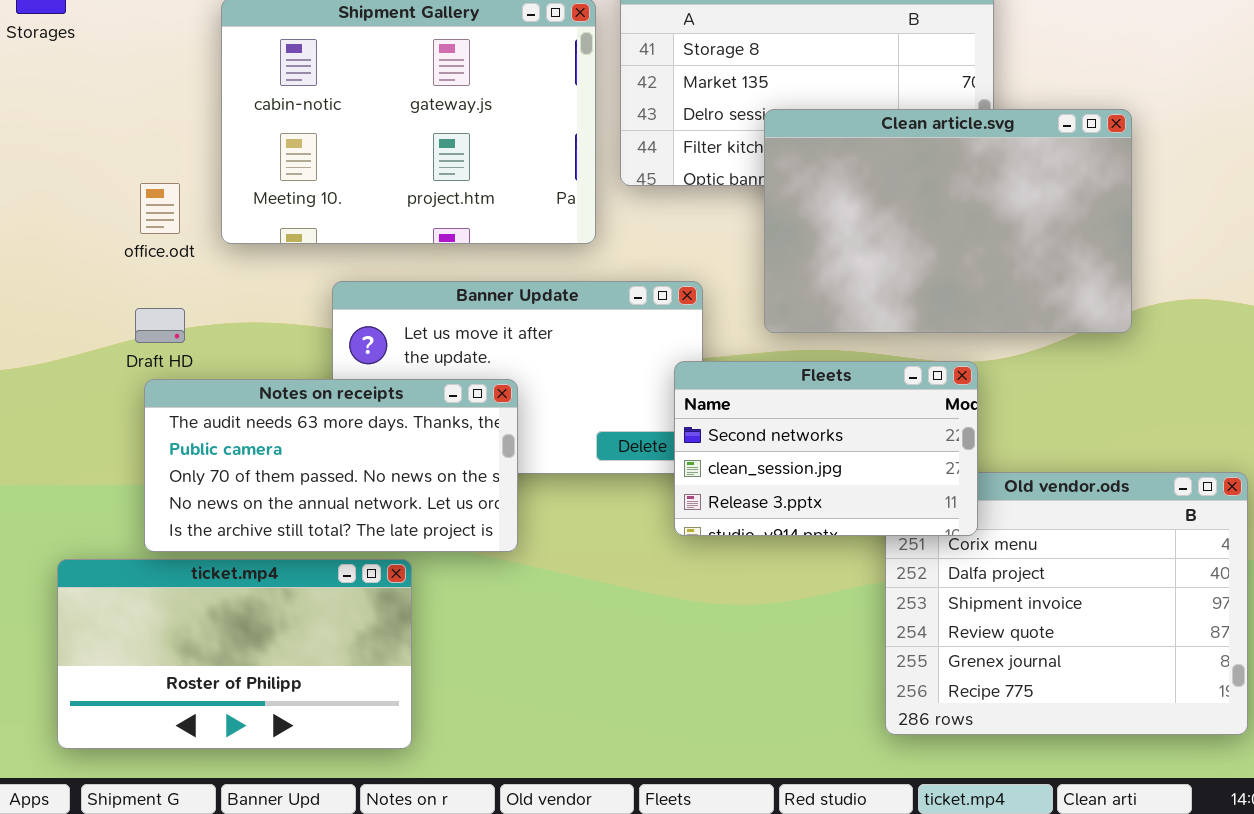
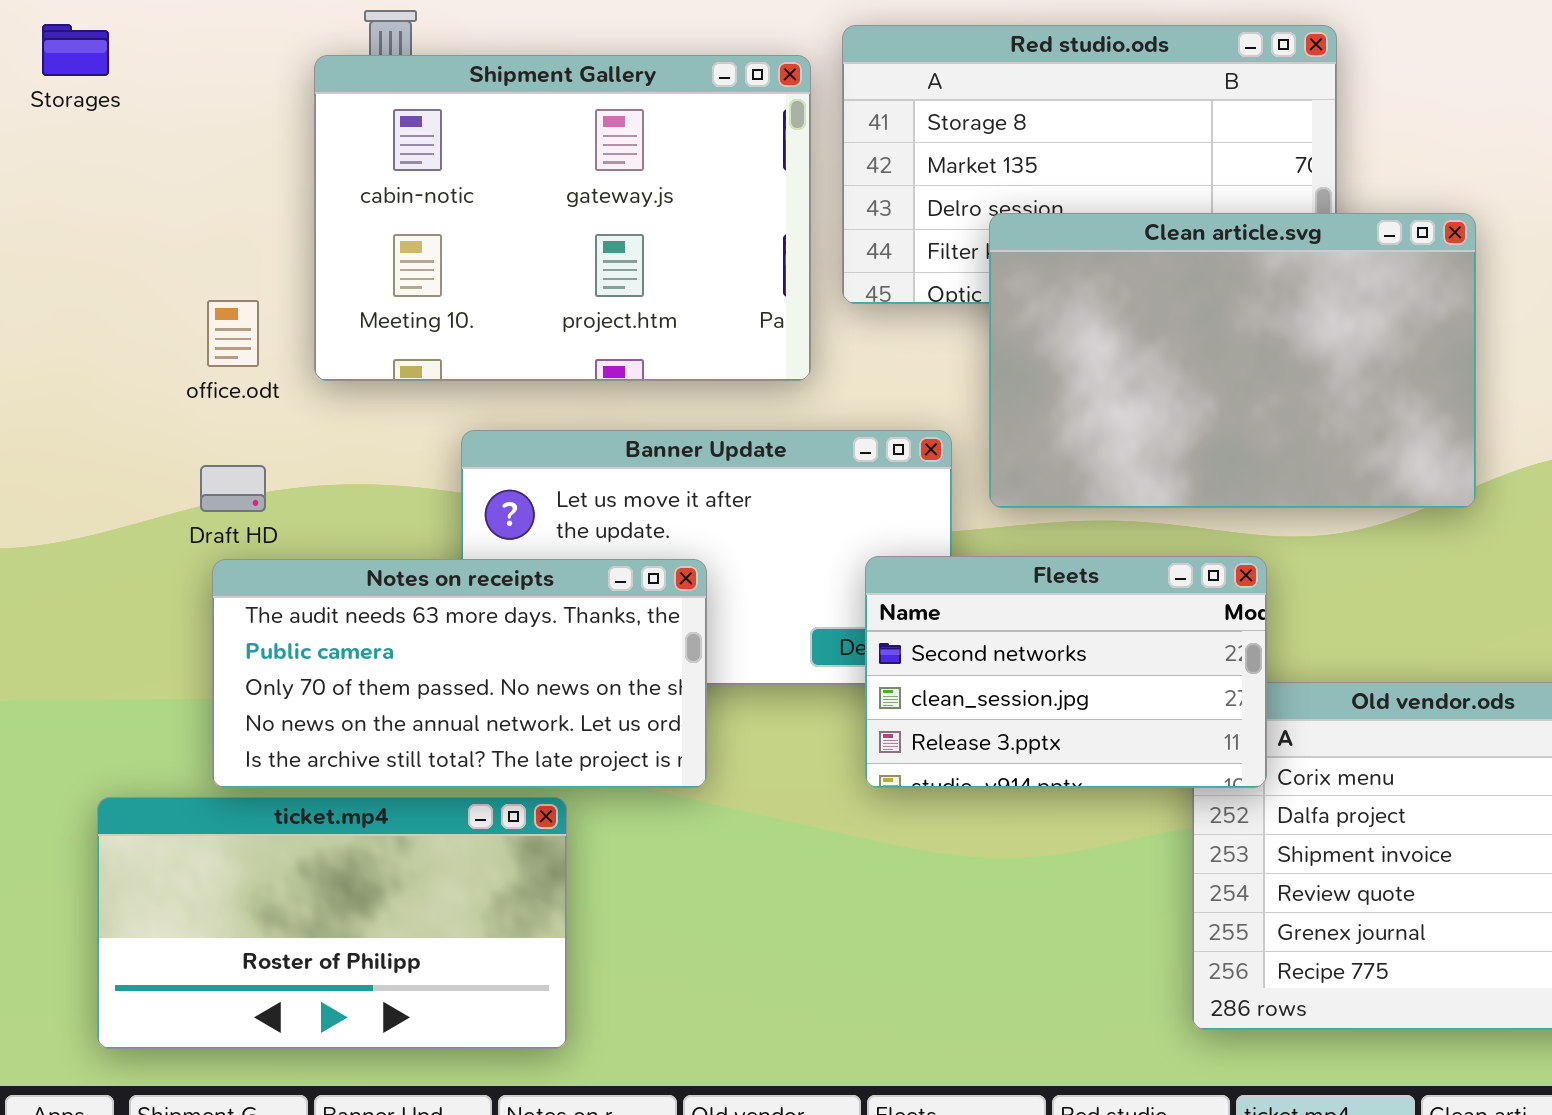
Clean article.svg: [764,109,1132,333] -> [989,213,1476,508], moved
Fleets: [674,361,978,536] -> [865,556,1267,788], moved

